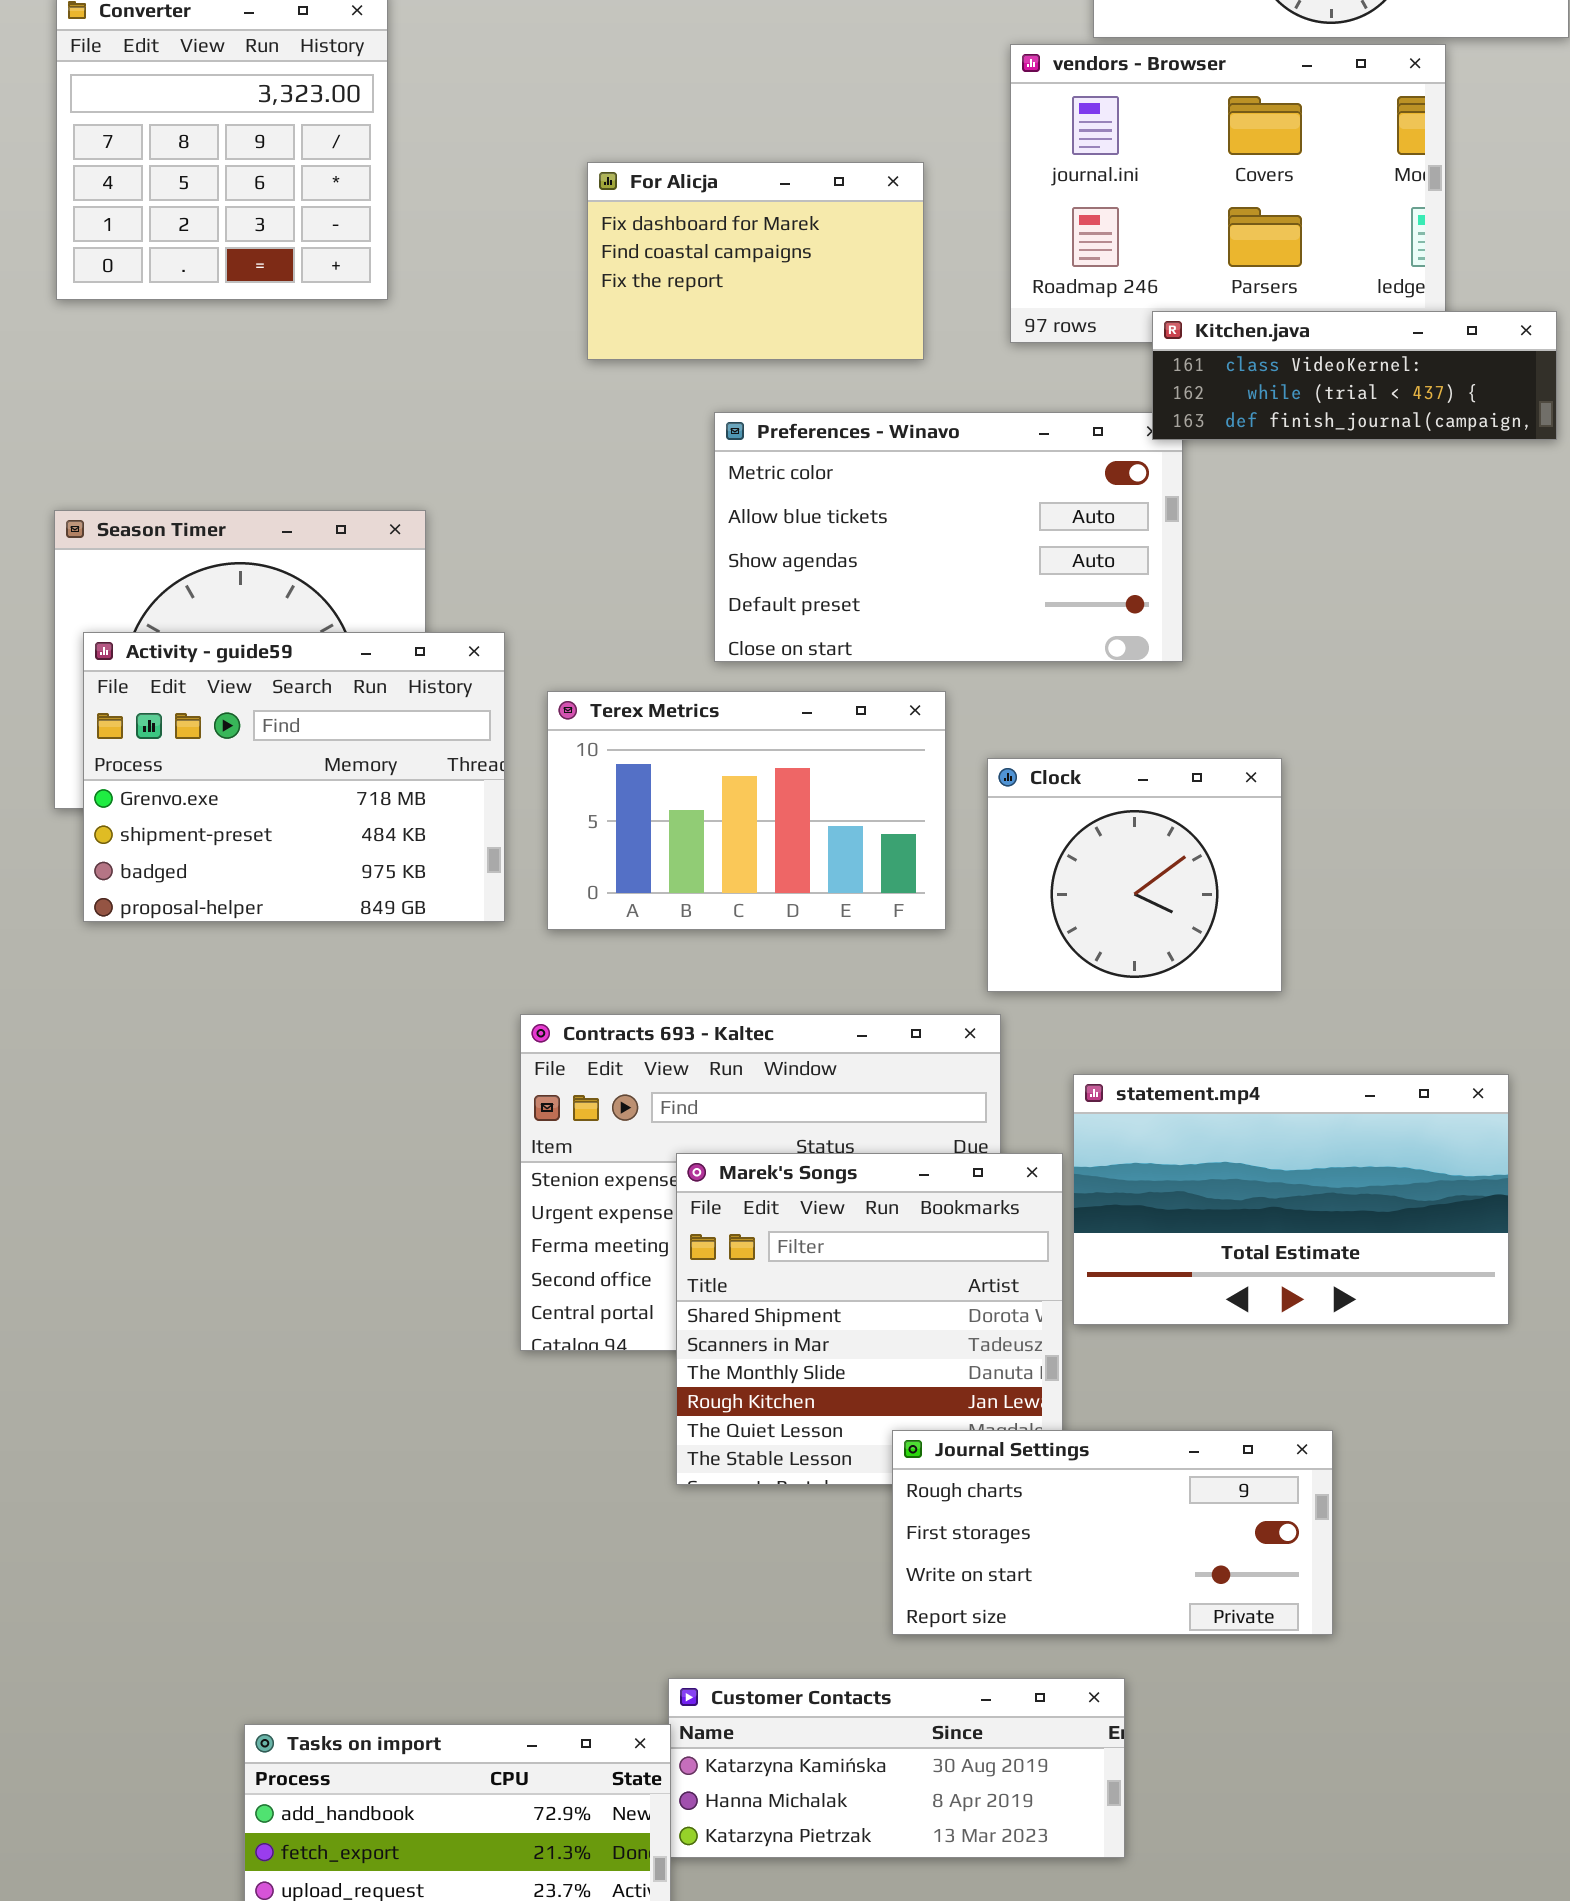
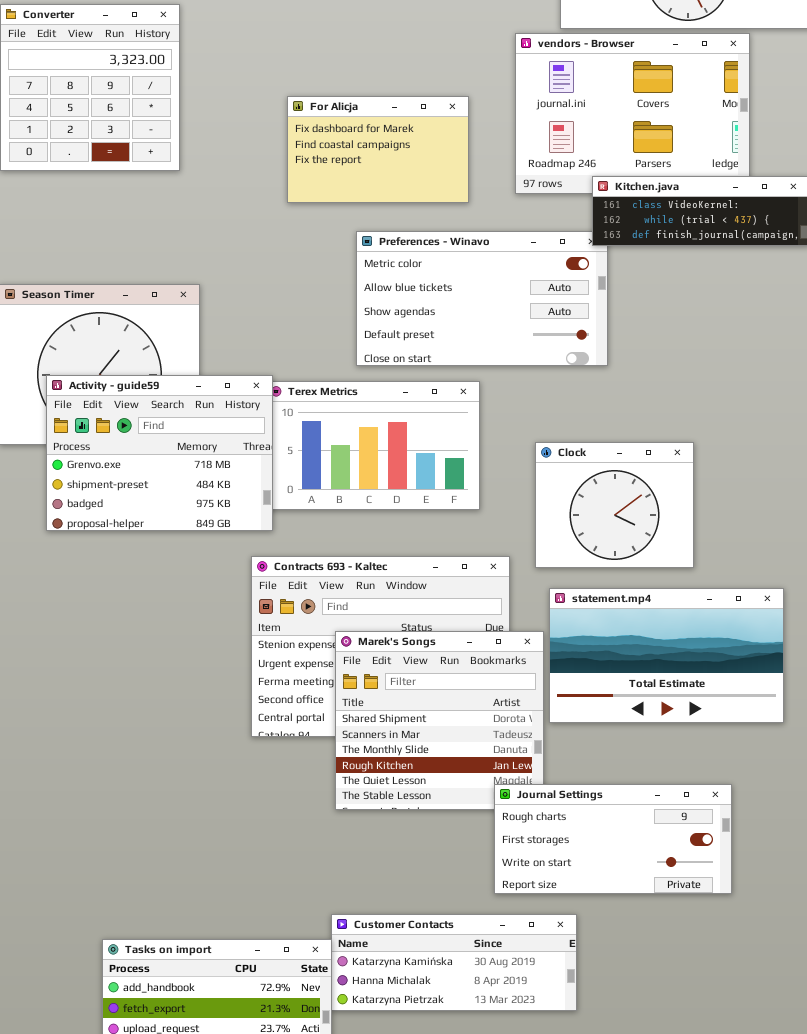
Activity - guide59: [83,632,505,922] -> [46,375,273,531], moved
Clock: [987,758,1282,992] -> [535,442,694,568], moved
Journal Settings: [892,1430,1333,1635] -> [494,784,732,894], moved

